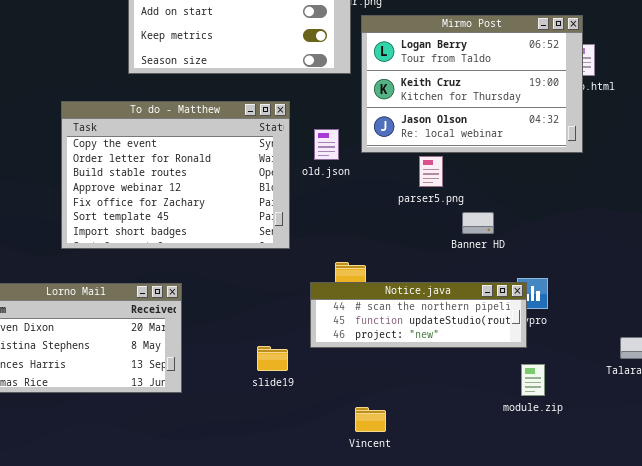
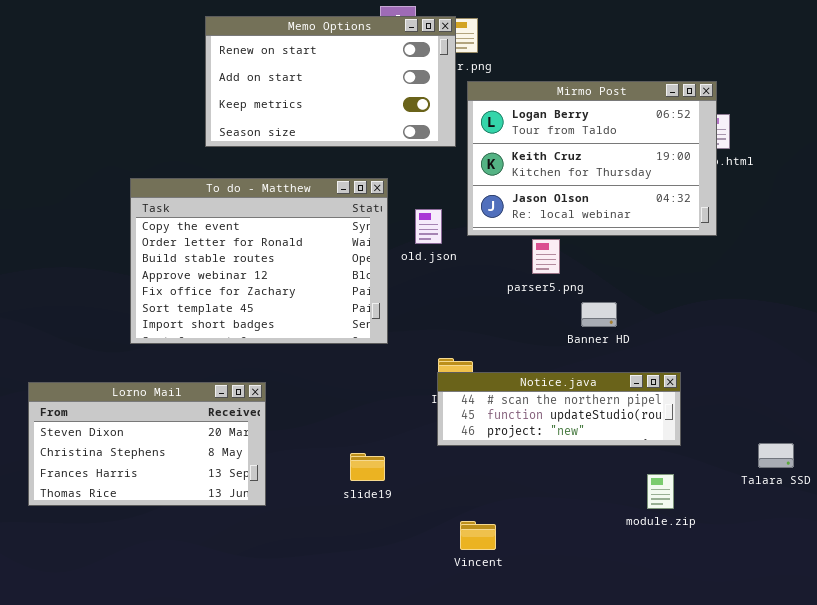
Notice.java: [310,282,527,348] -> [437,372,681,446], moved

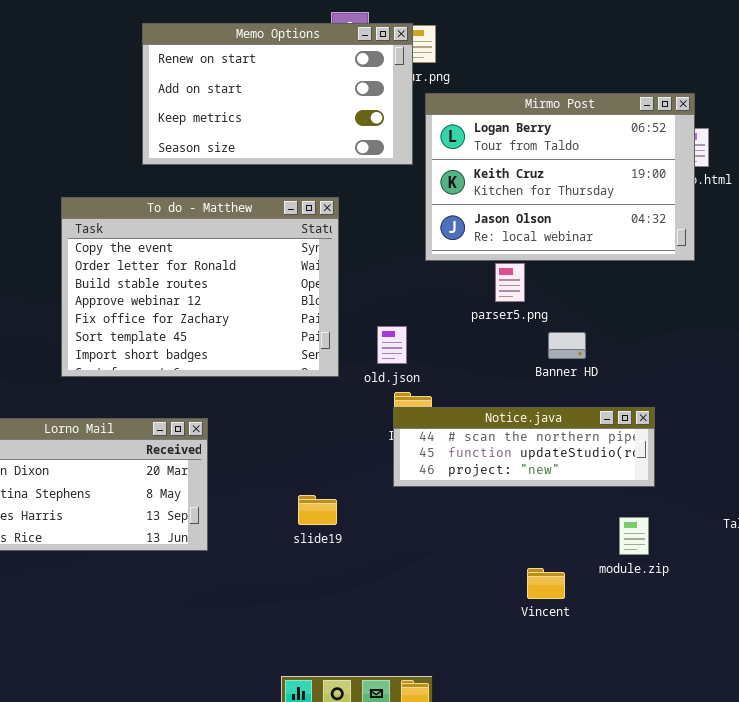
old.json: [415,209,442,244] -> [377,326,407,364], moved
Vincent: [460,521,496,550] -> [527,568,565,599], moved

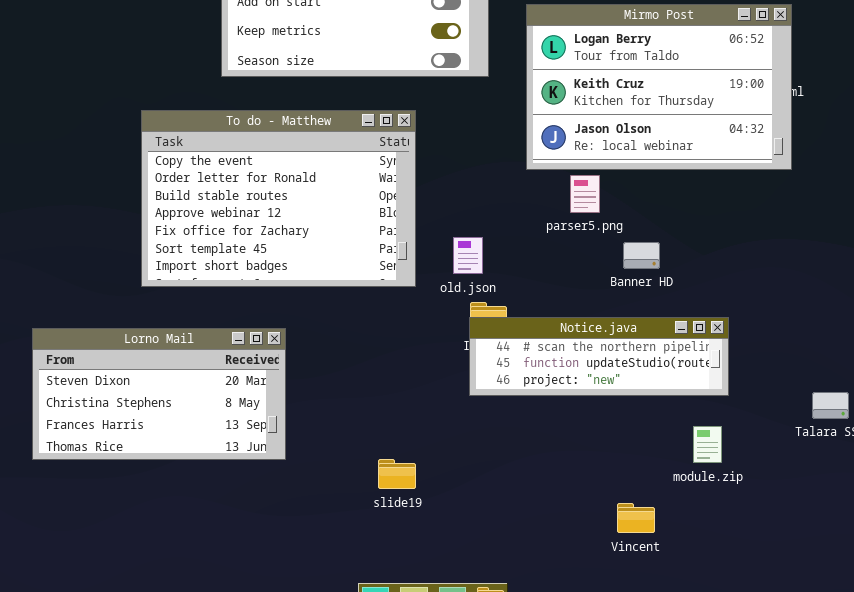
Mirmo Post: [425,93,695,261] -> [526,4,792,170], moved
slide19: [298,495,337,525] -> [378,459,416,489], moved
Vincent: [527,568,565,599] -> [617,503,655,533], moved

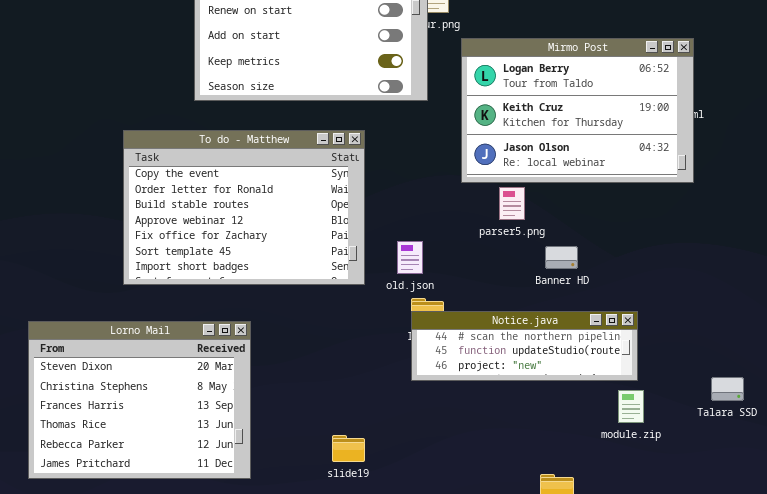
Lorno Mail: [32,328,286,460] -> [28,321,251,479], resized
module.zip: [693,426,722,463] -> [618,390,644,423], moved

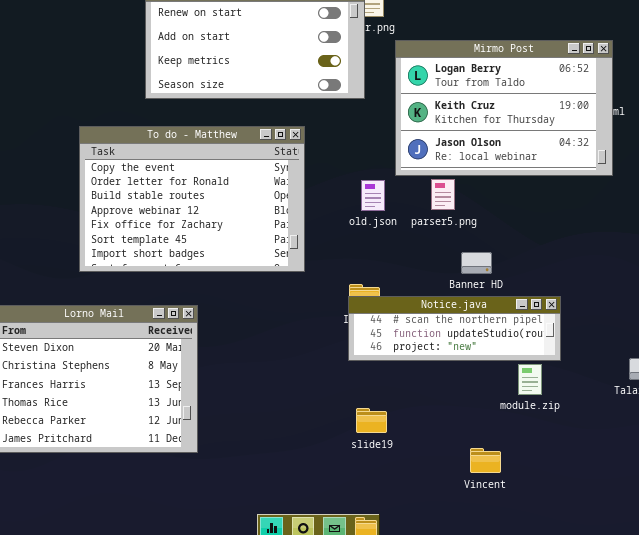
old.json: [397,241,423,274] -> [361,180,385,211], moved
Banner HD: [545,246,578,269] -> [461,252,492,274], moved
module.zip: [618,390,644,423] -> [518,364,542,395], moved
slide19: [332,435,365,462] -> [356,408,387,433], moved

